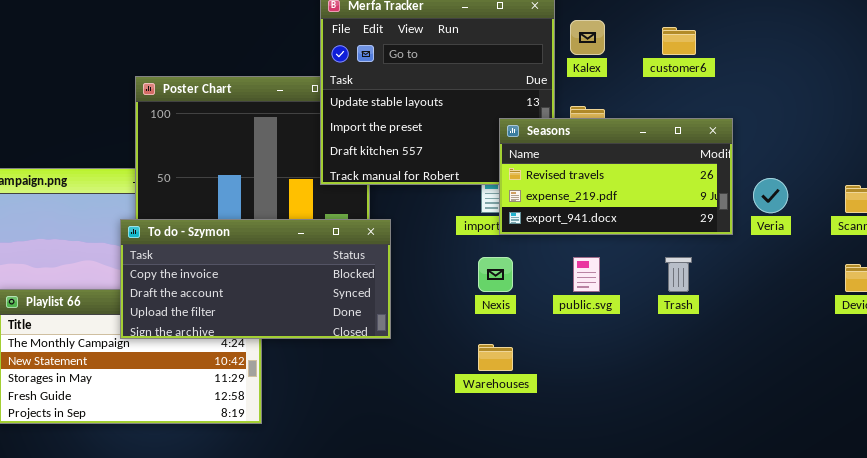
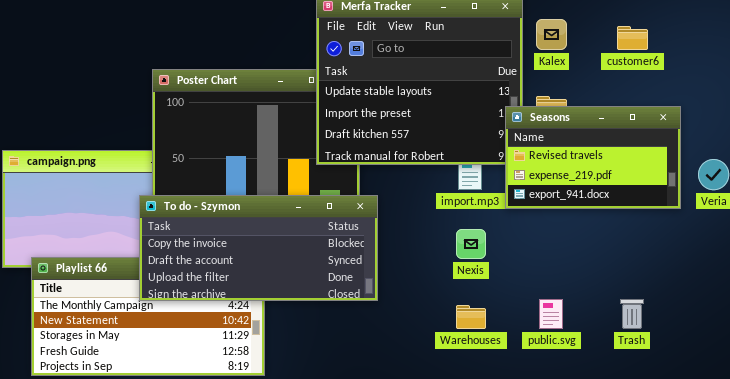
Seasons: [499,118,733,235] -> [505,106,681,209], resized
public.svg: [573,257,600,292] -> [539,299,563,329], moved
Trash: [665,257,692,292] -> [620,299,644,329], moved

